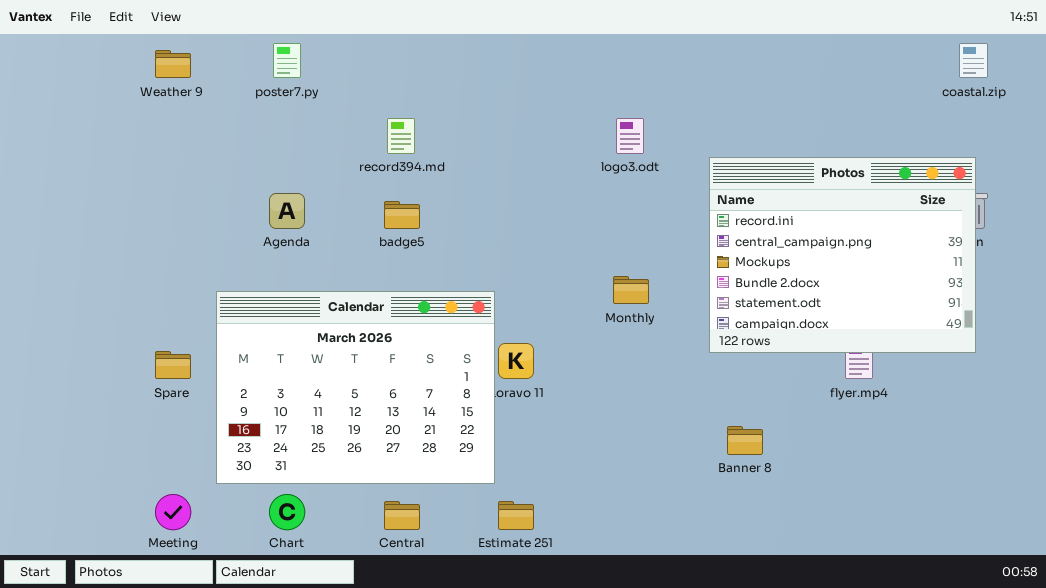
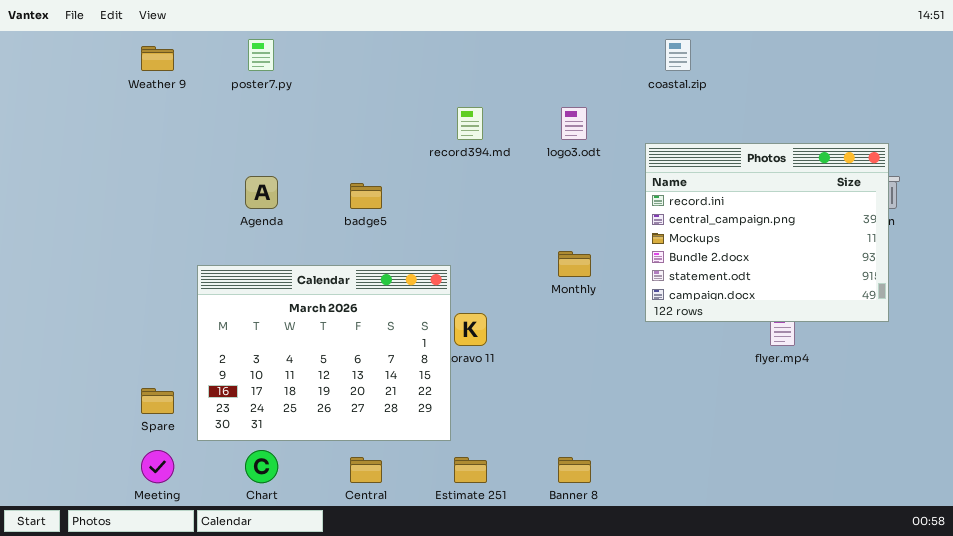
coastal.zip: [959,43,988,78] -> [665,39,691,71], moved
record394.md: [387,118,415,154] -> [457,107,483,140], moved
Spare: [155,351,191,379] -> [141,388,174,414], moved
Banner 8: [727,426,763,455] -> [558,457,591,483], moved

